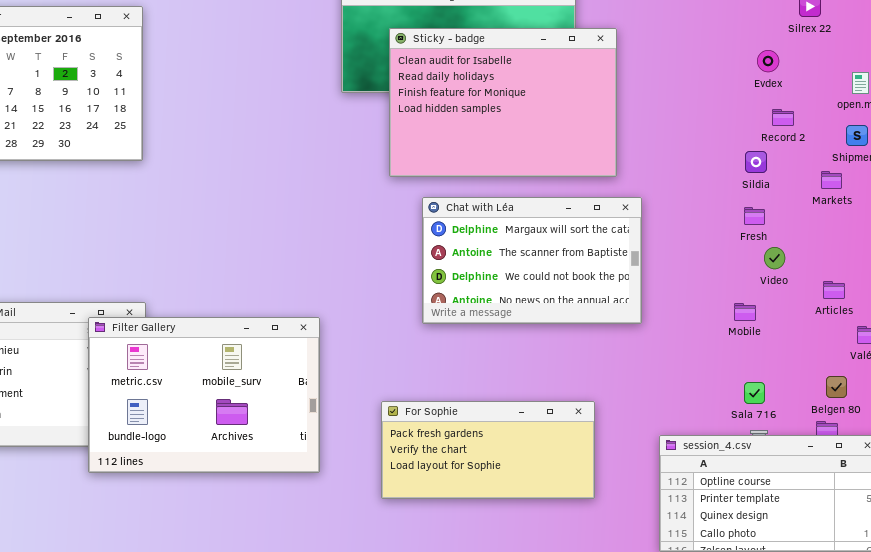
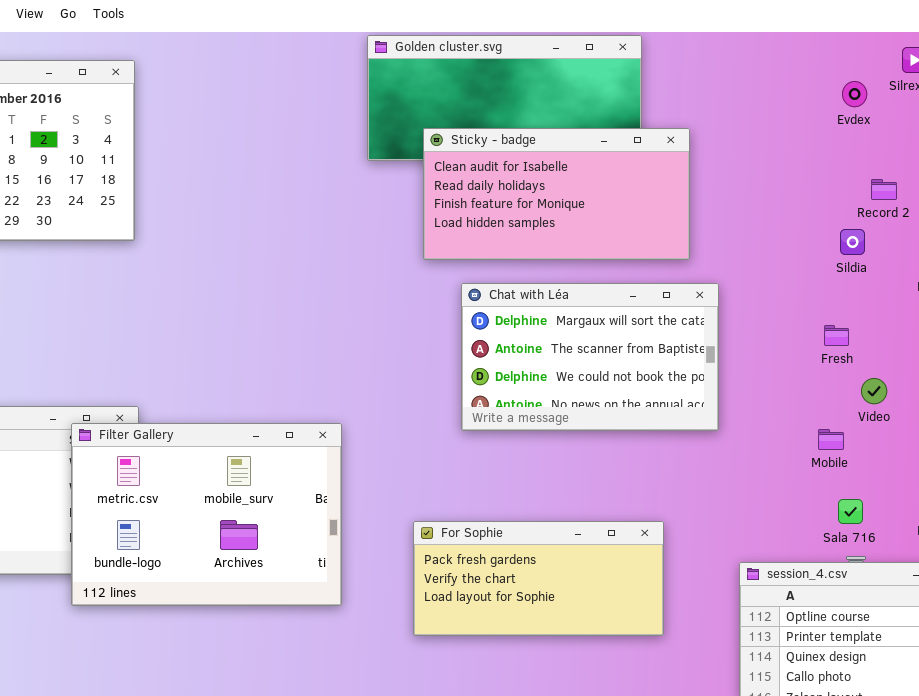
Sticky - badge: [389,28,617,177] -> [423,128,690,260], resized
Evdex: [757,50,779,72] -> [842,81,867,107], moved
Fresh: [744,207,765,225] -> [824,325,849,346], moved
Video: [764,247,785,269] -> [861,378,887,404], moved
Mobile: [734,303,756,321] -> [818,429,844,450], moved

